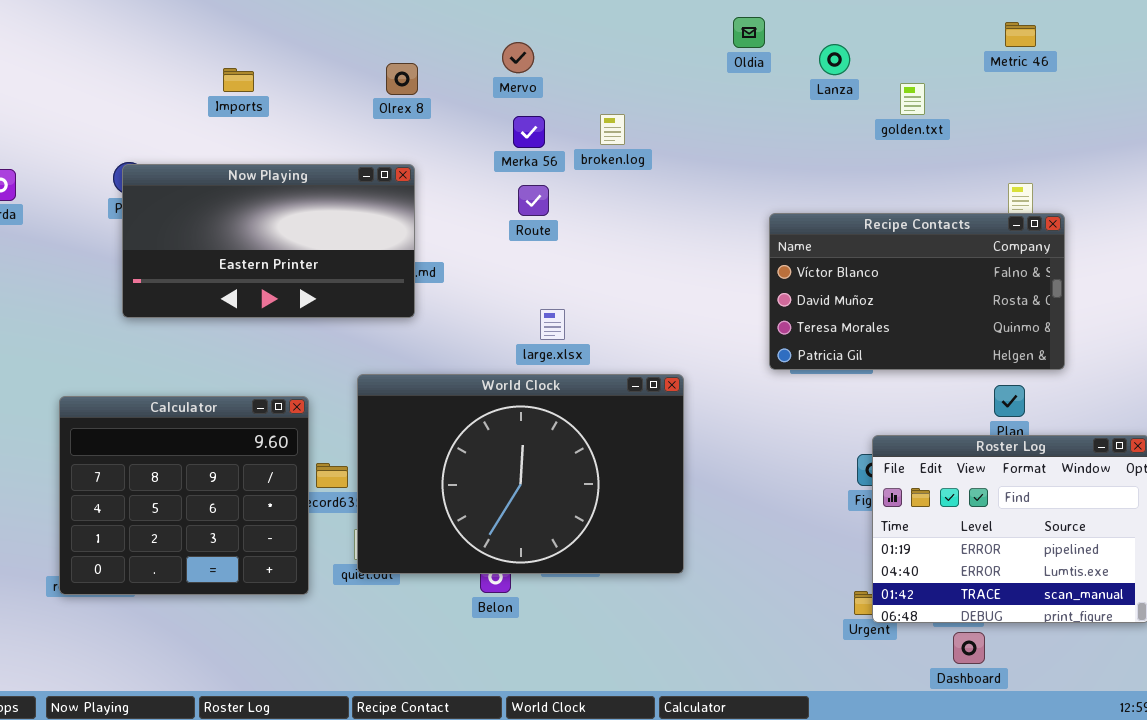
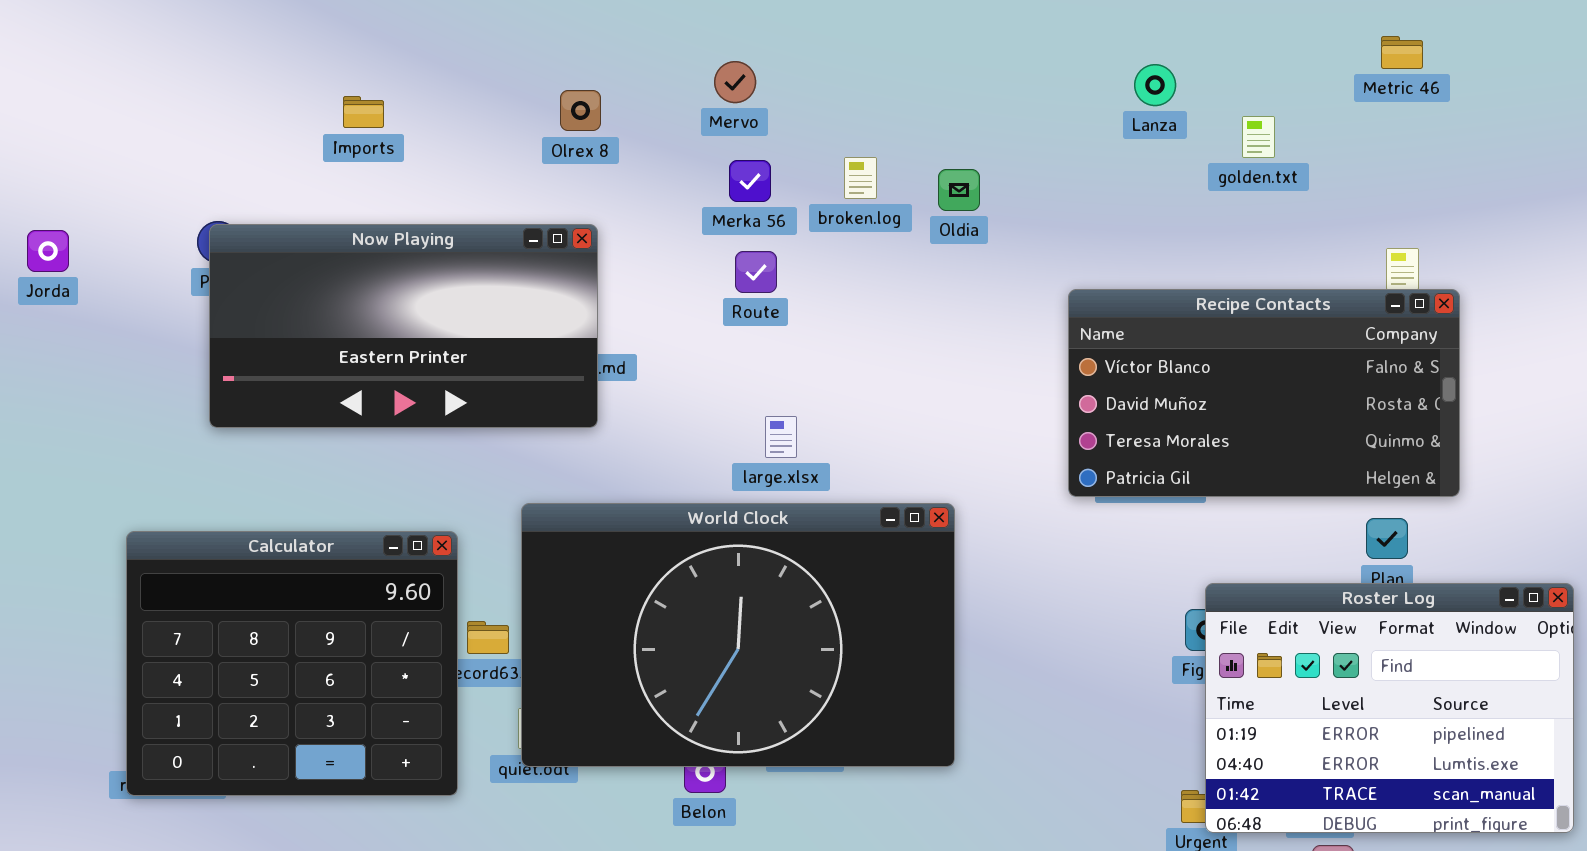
Oldia: [733,17,765,48] -> [938,169,980,211], moved

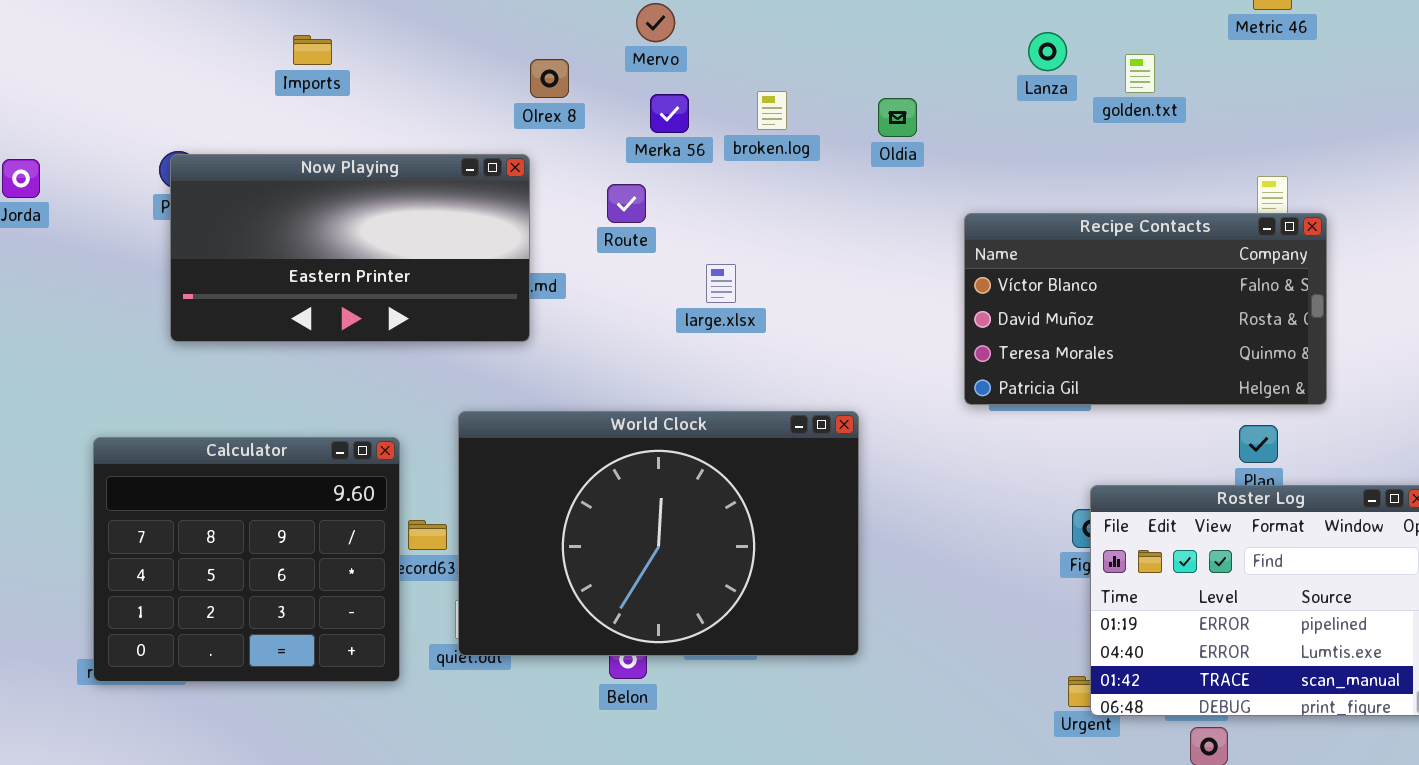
Lanza: [1134,64,1176,106] -> [1028,32,1067,71], moved
Olrex 8: [560,90,601,131] -> [530,59,569,98], moved
Oldia: [938,169,980,211] -> [878,98,917,137], moved
Route: [735,251,777,293] -> [607,184,646,223], moved
large.xlsx: [765,416,797,458] -> [706,264,736,303], moved

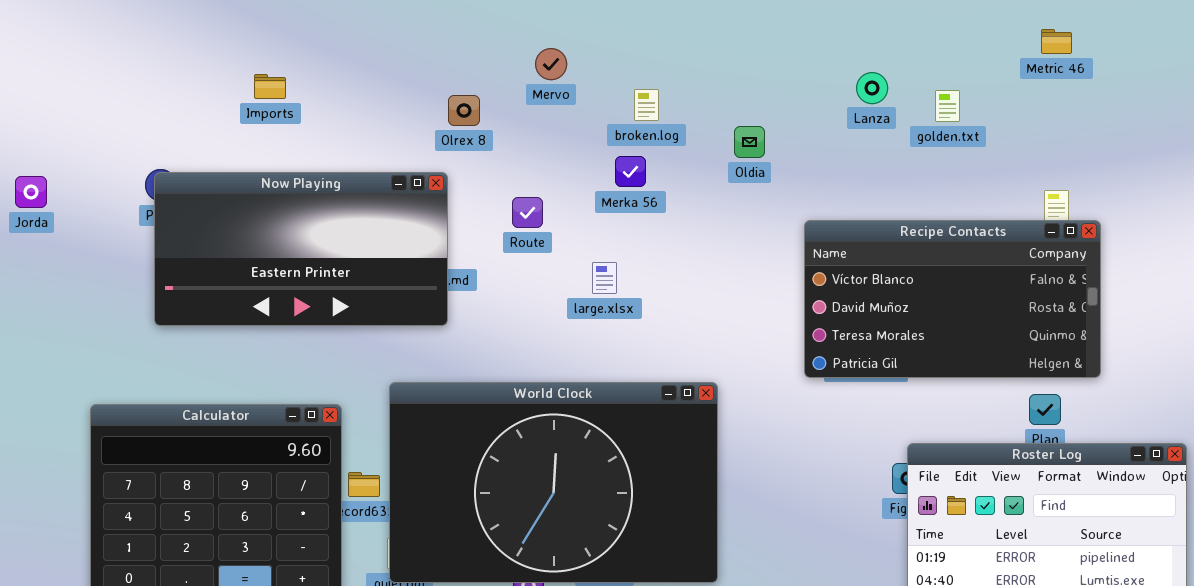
broken.log: [757,91,787,130] -> [634,89,659,121], moved
Merka 56: [650,94,689,133] -> [615,156,646,187], moved

